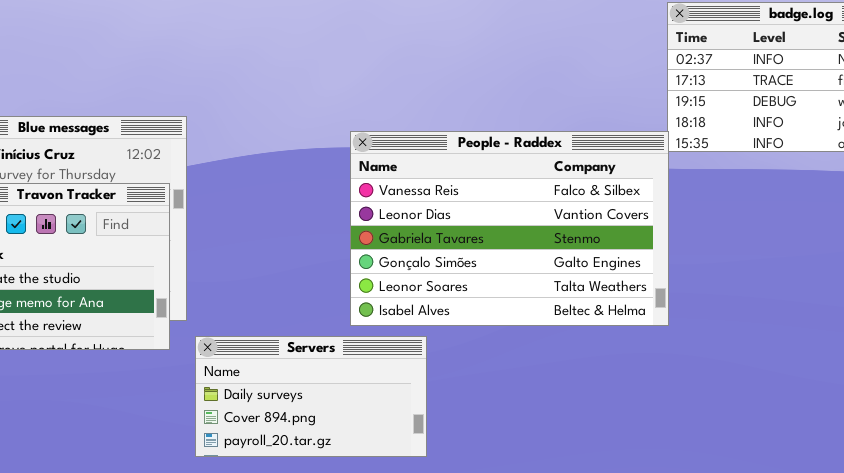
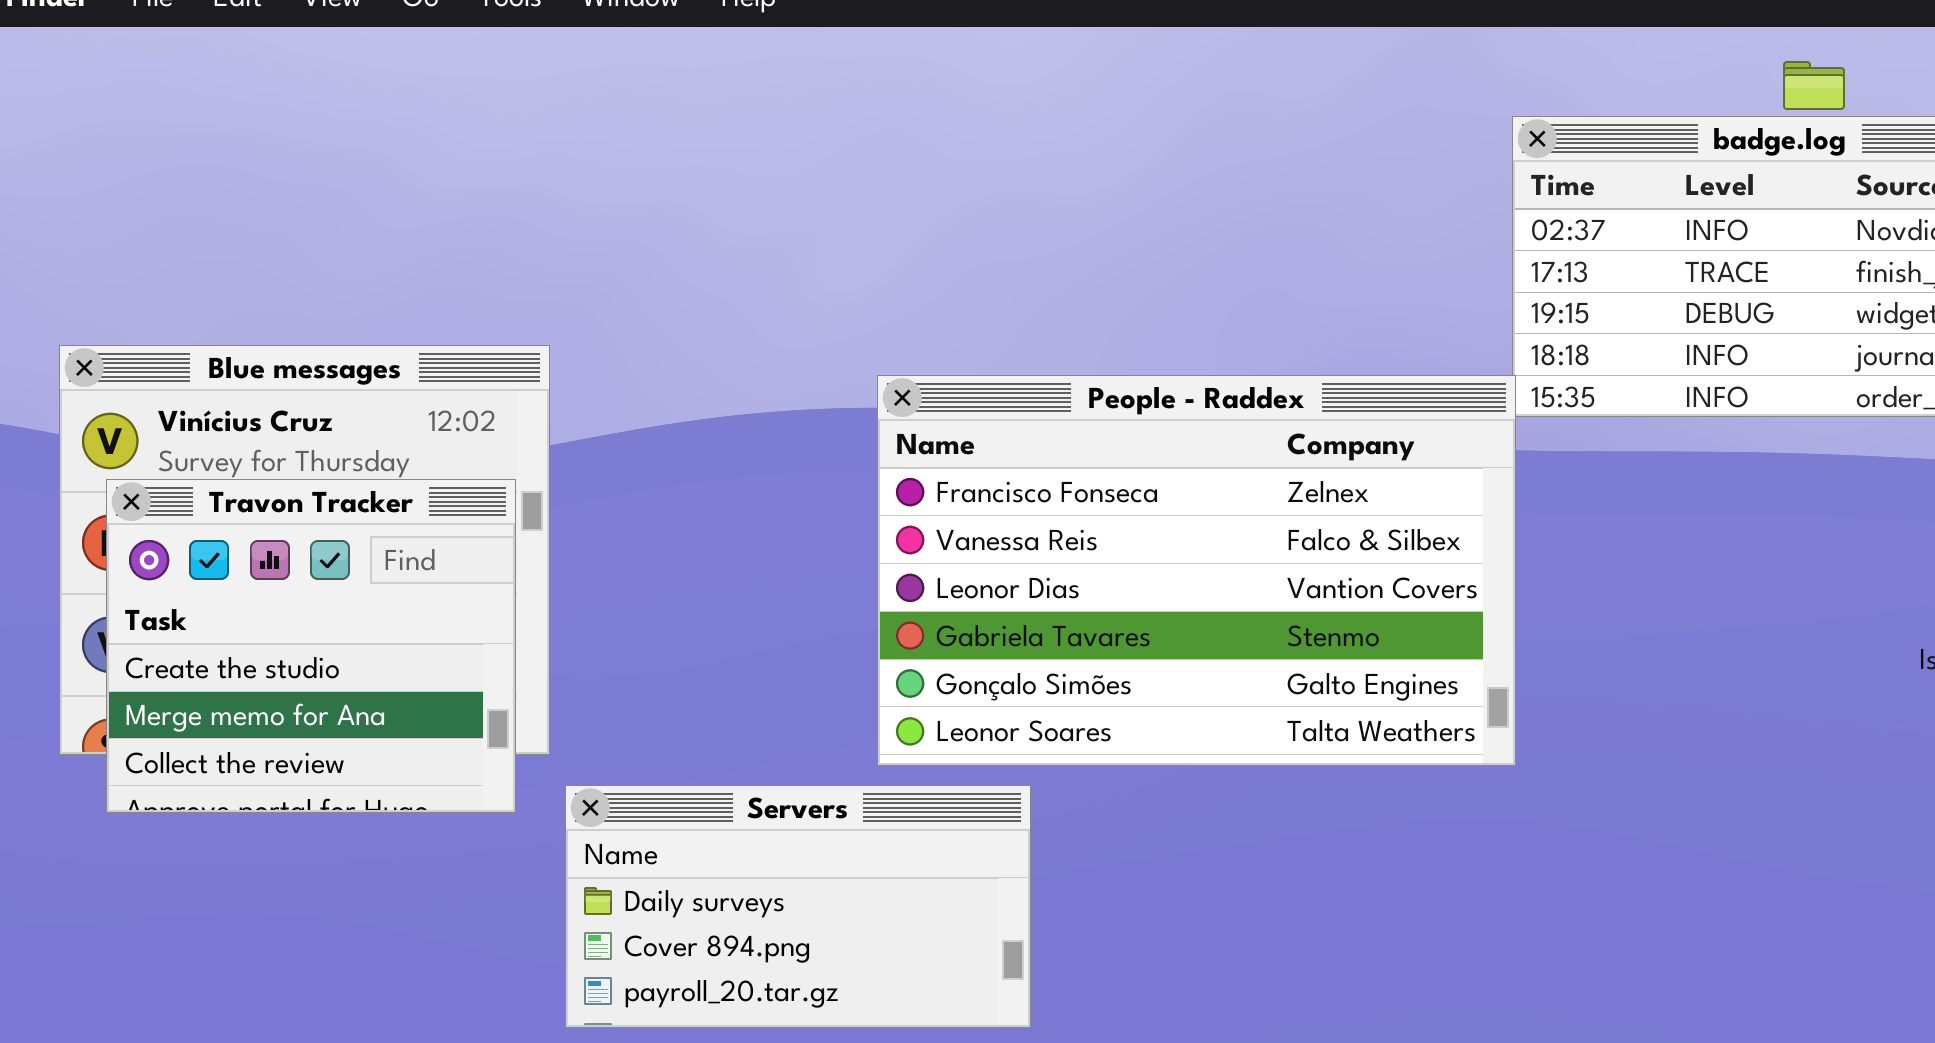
People - Raddex: [350,131,669,326] -> [877,375,1516,766], scrolled up 1 row

